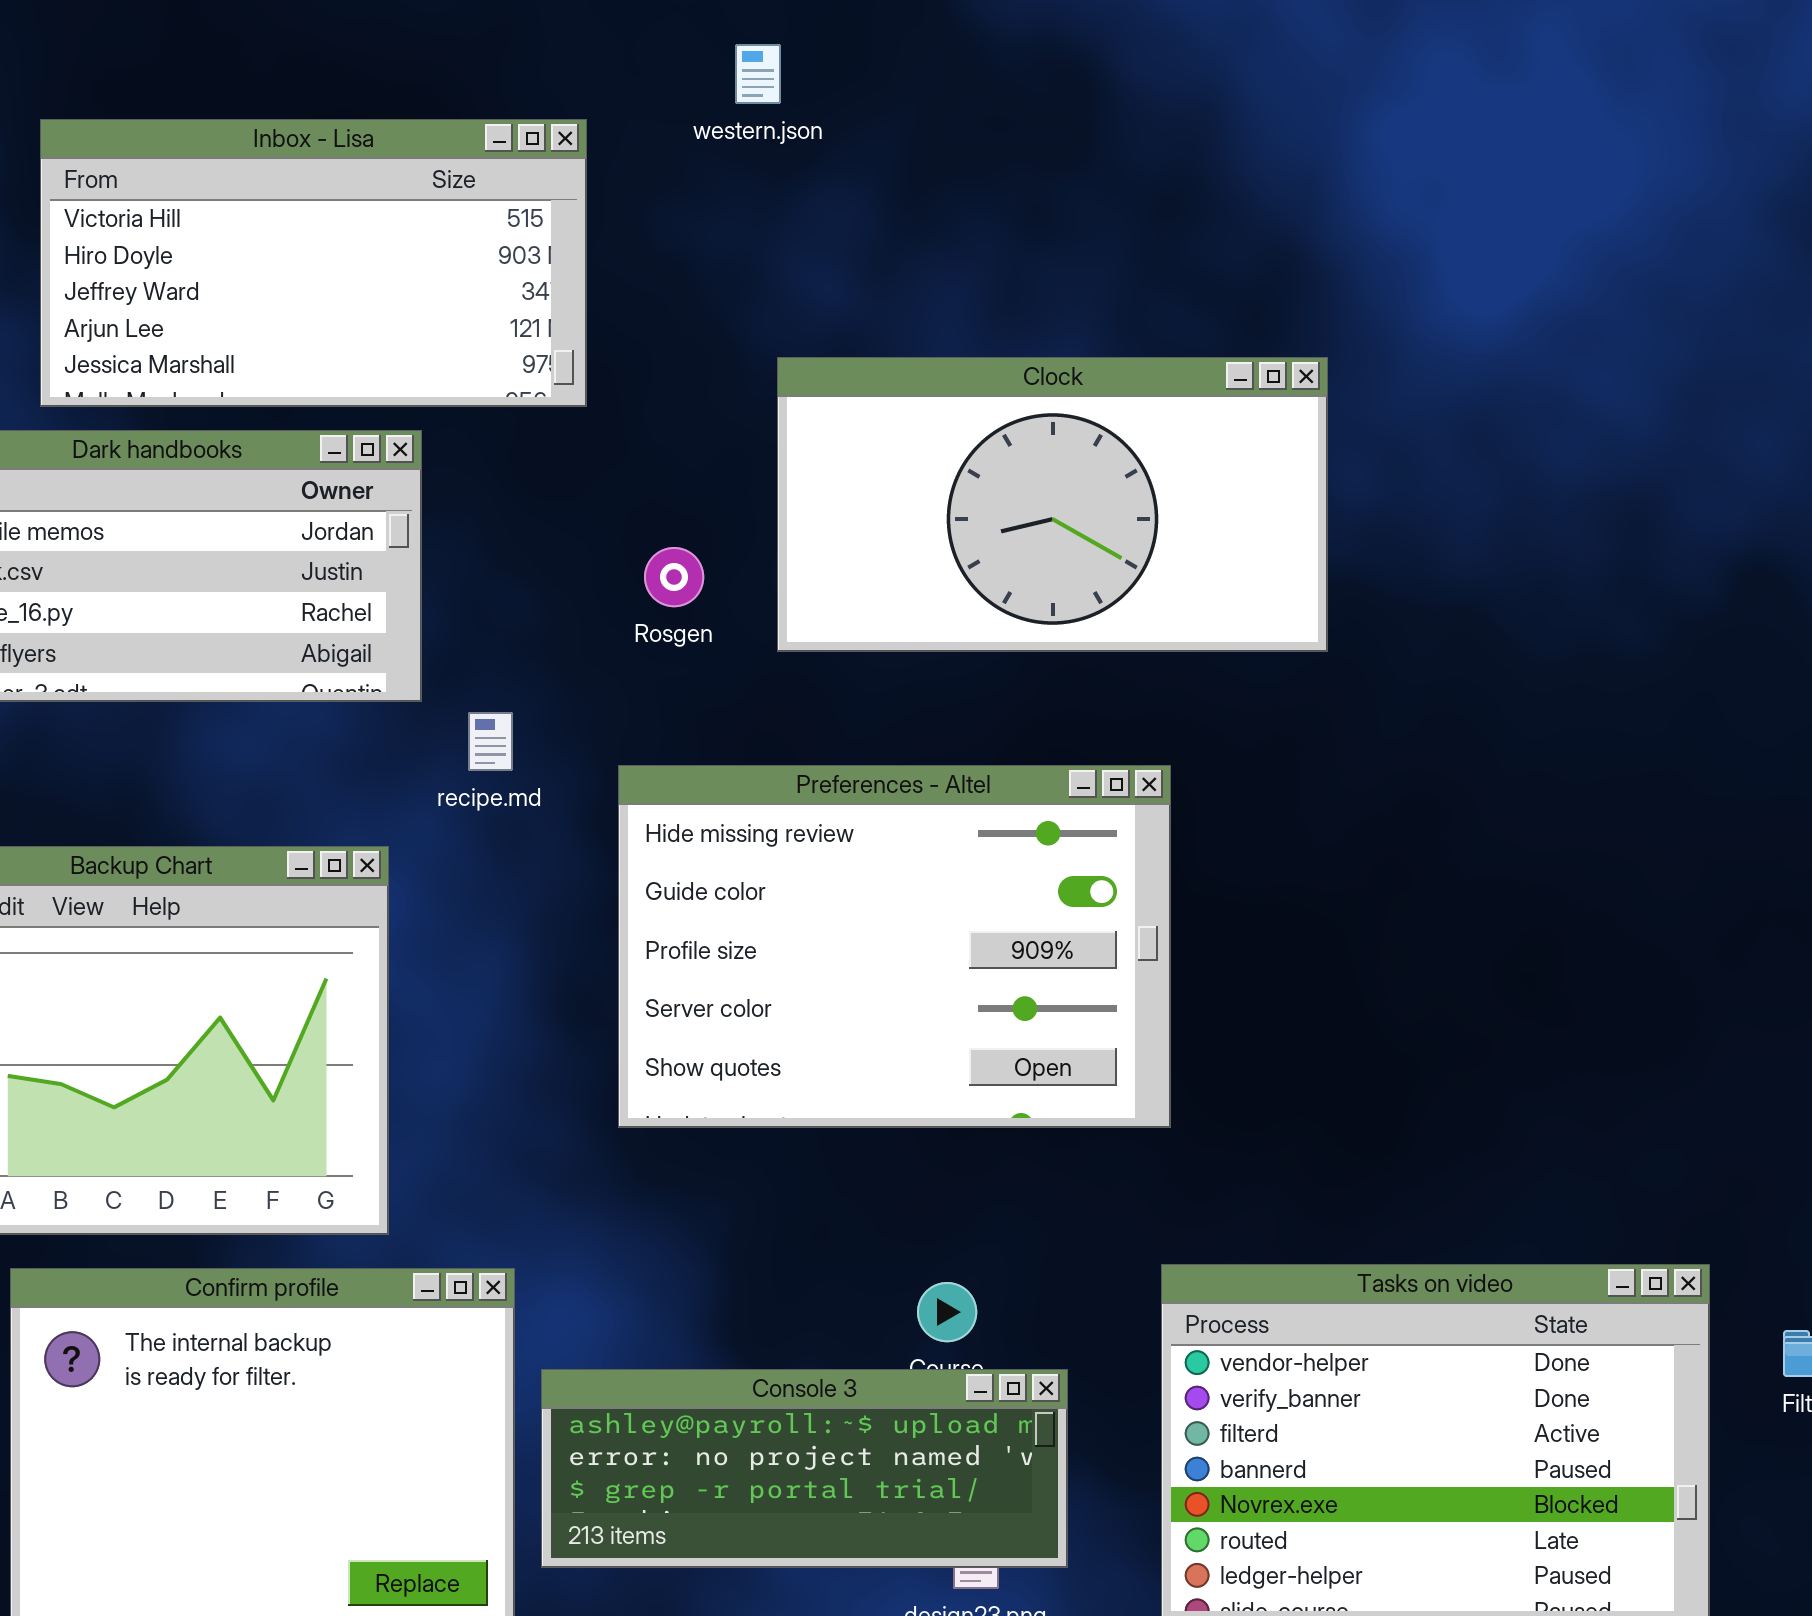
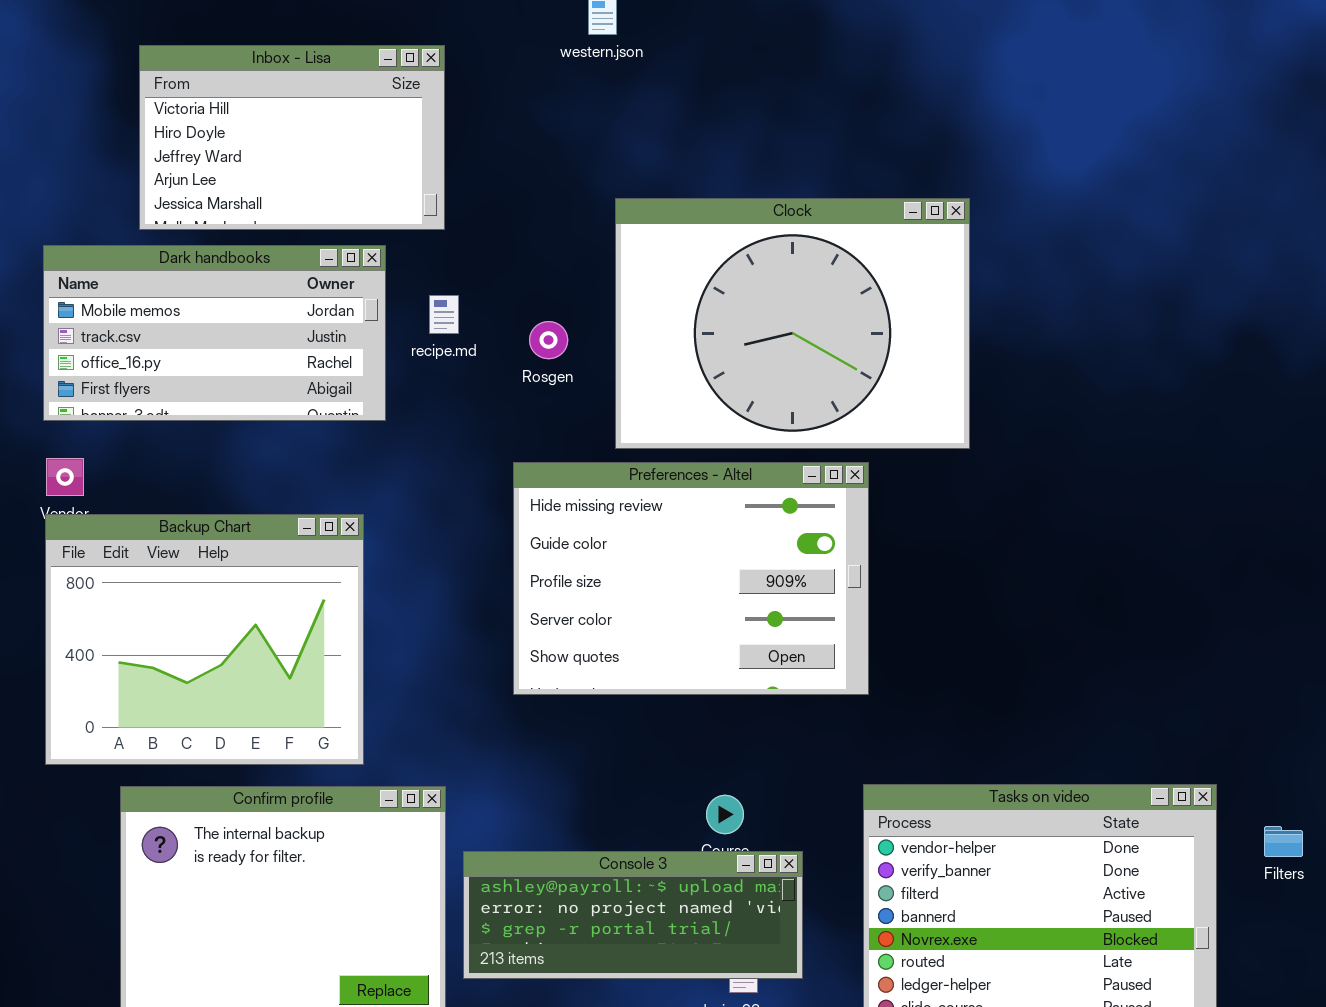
Inbox - Lisa: [40,119,587,407] -> [139,45,445,230], resized
Clock: [777,357,1328,652] -> [615,198,970,449], resized
recipe.md: [468,712,513,771] -> [429,295,459,334], moved

